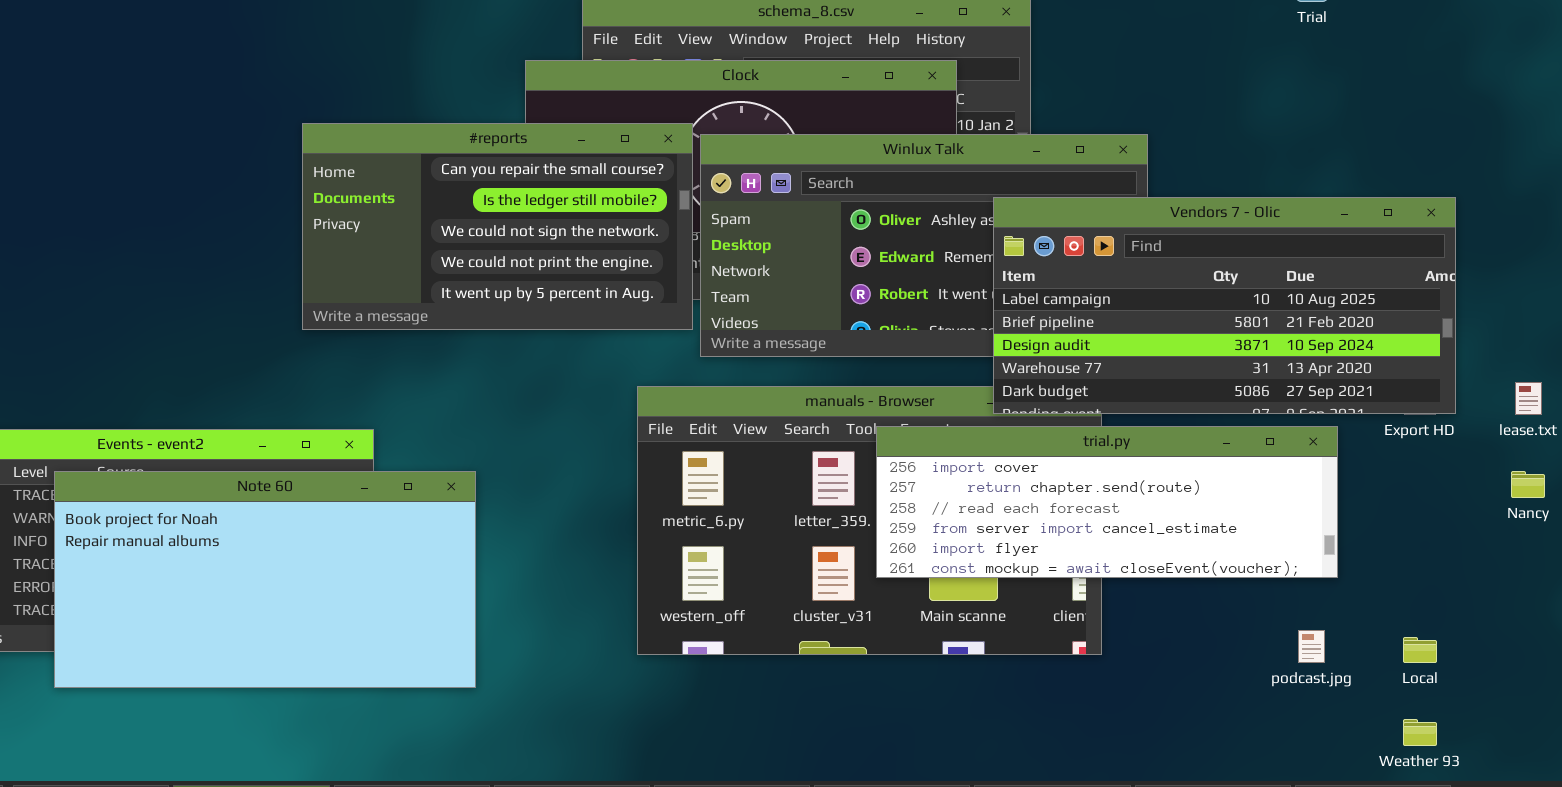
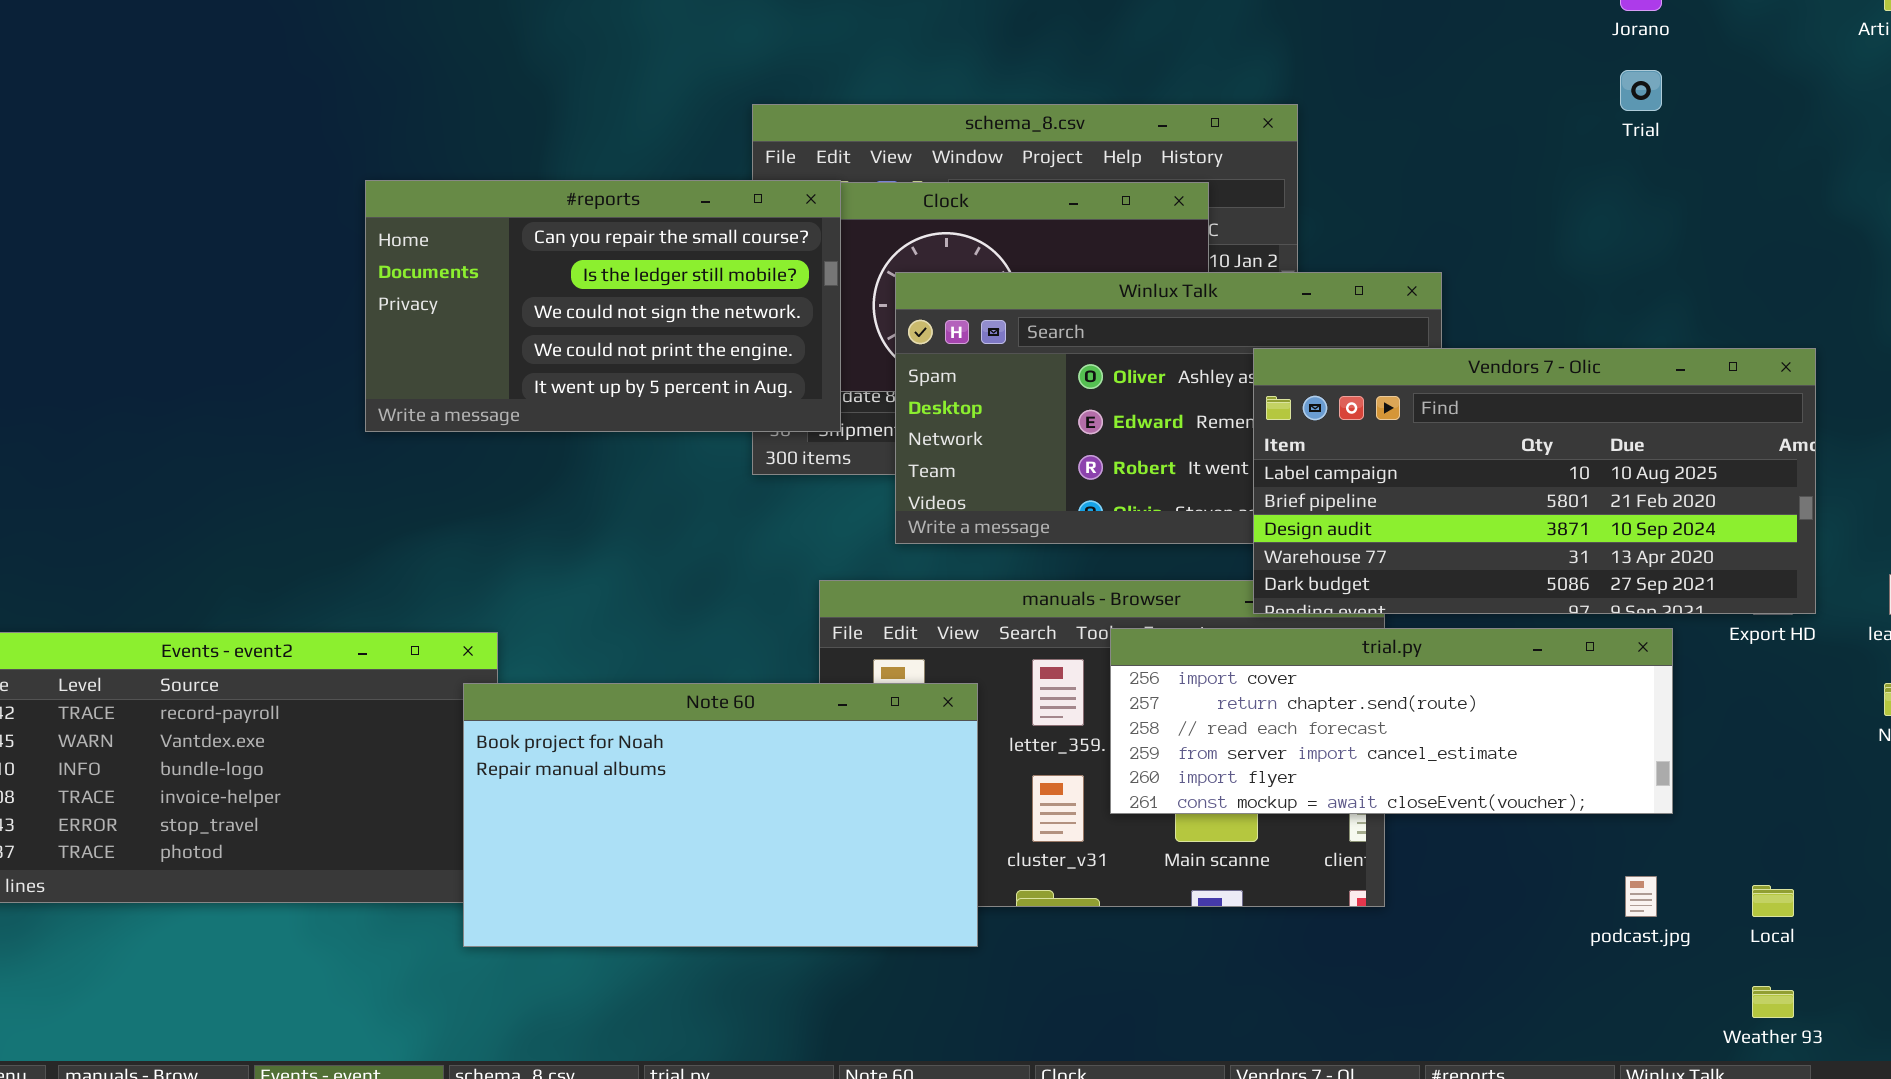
#reports: [302,123,693,330] -> [365,180,841,432], moved
Note 60: [54,471,476,688] -> [463,683,978,947], moved

